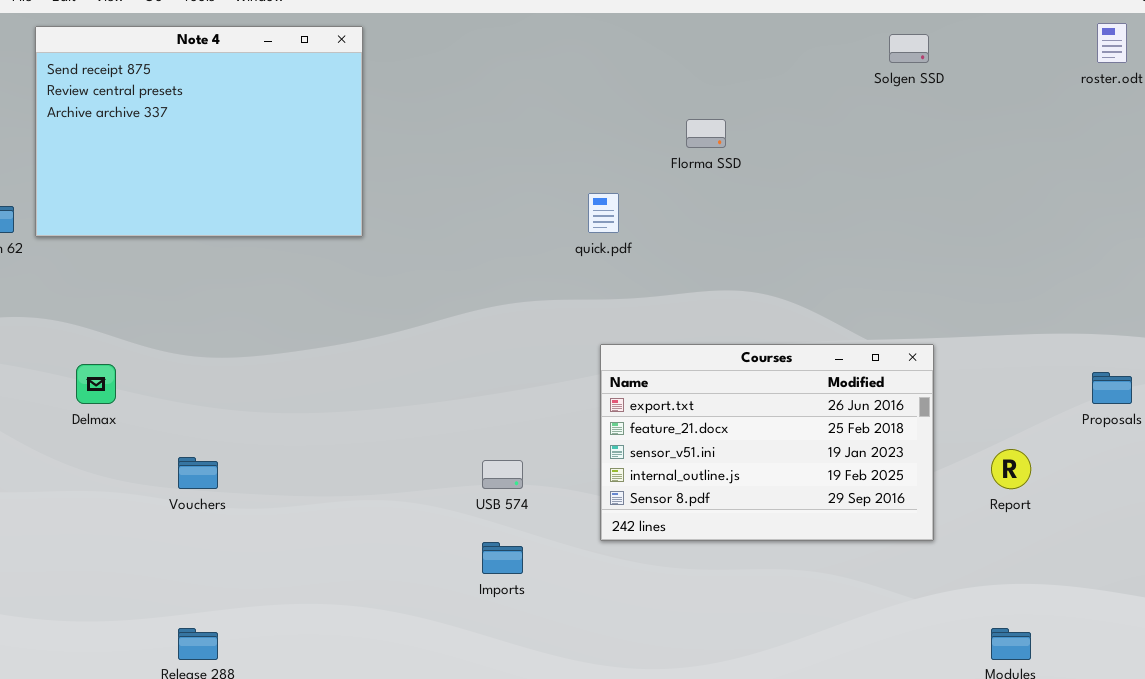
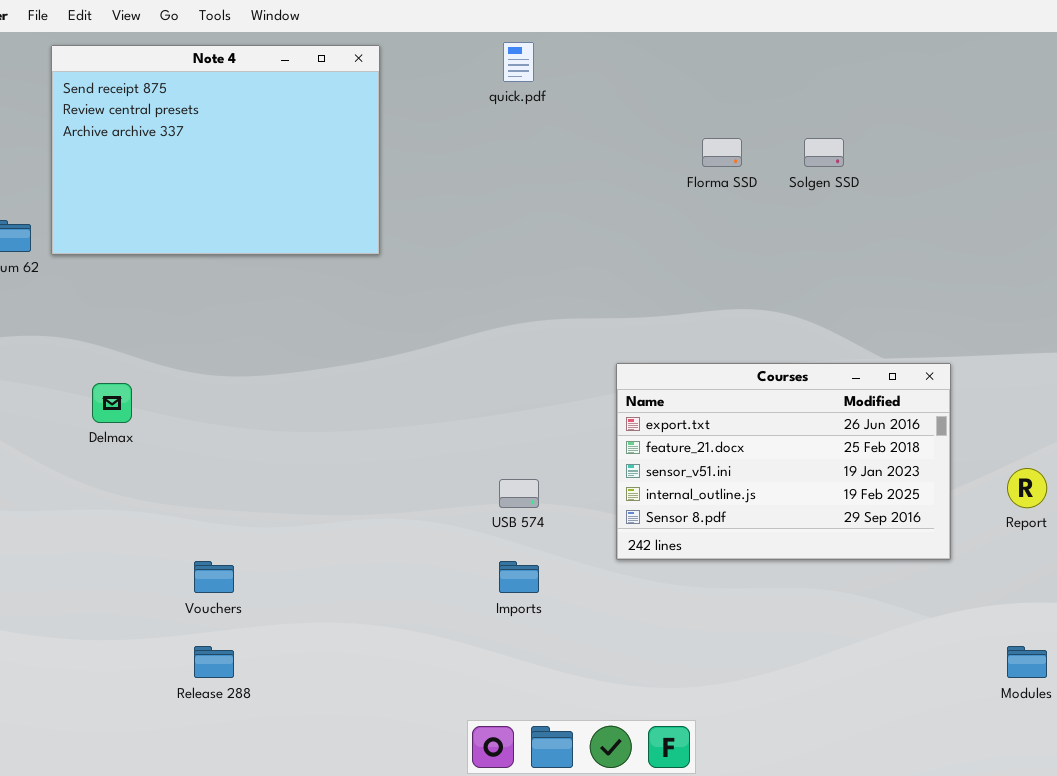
Solgen SSD: [889,34,929,63] -> [804,138,844,167], moved
quick.pdf: [588,193,619,233] -> [503,42,534,82], moved
Vouchers: [178,457,218,489] -> [194,561,234,593], moved

